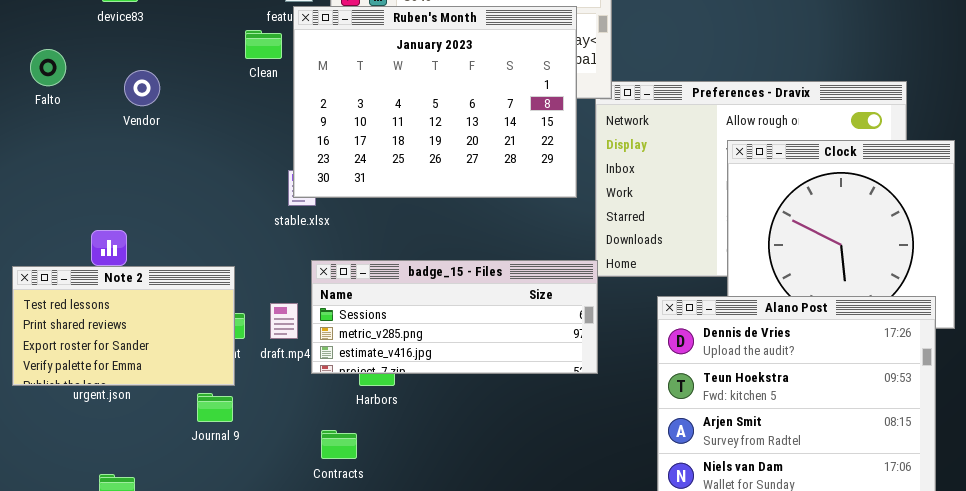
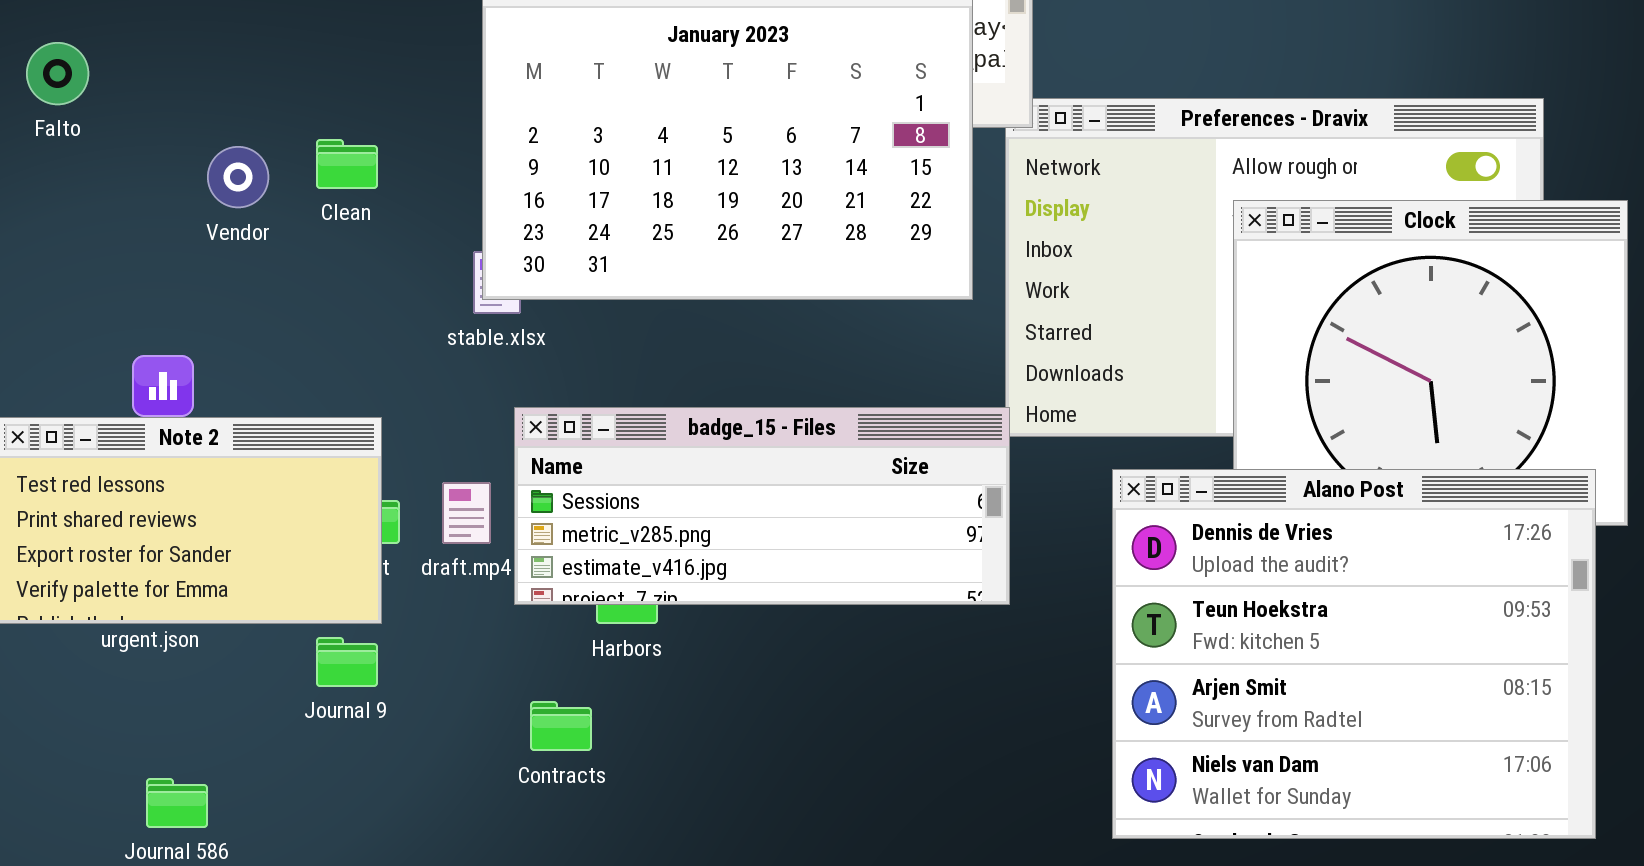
Clean: [245,30,282,59] -> [316,139,378,189], moved
Vendor: [124,70,160,106] -> [207,146,269,208], moved

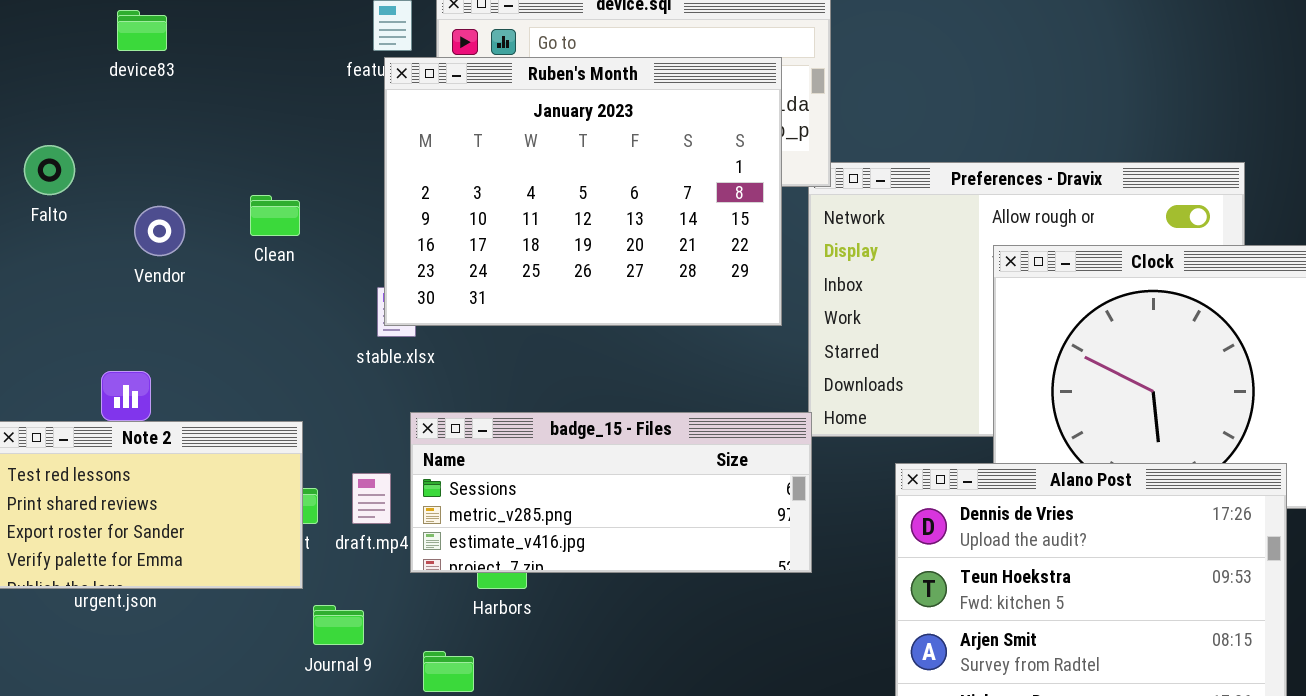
Falto: [26,42,89,105] -> [24,145,75,195], moved
Vendor: [207,146,269,208] -> [134,206,185,256], moved
Journal 9: [316,637,378,687] -> [313,605,364,645], moved

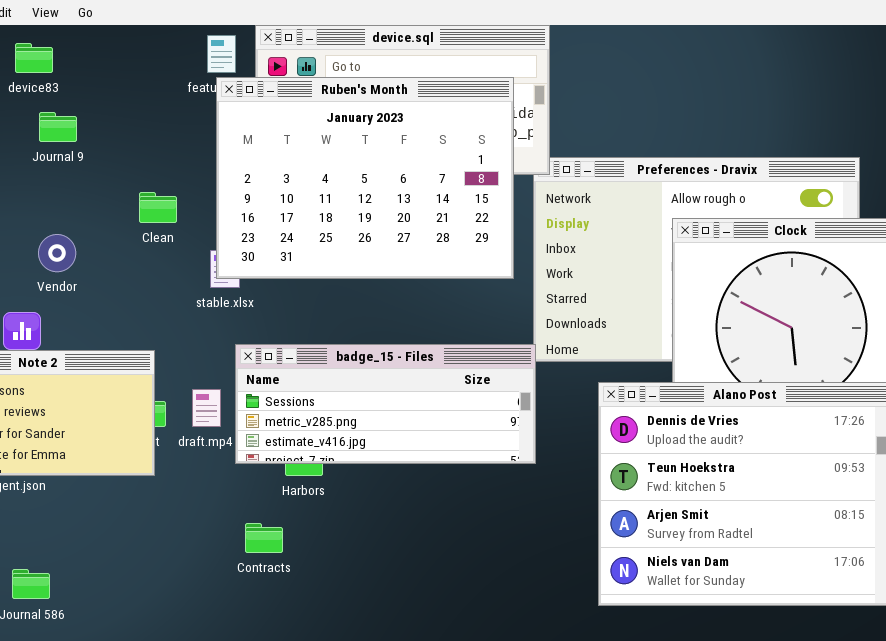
Clean: [250,195,300,236] -> [139,192,177,223], moved
Vendor: [134,206,185,256] -> [38,234,76,272], moved
Journal 9: [313,605,364,645] -> [39,112,77,142], moved

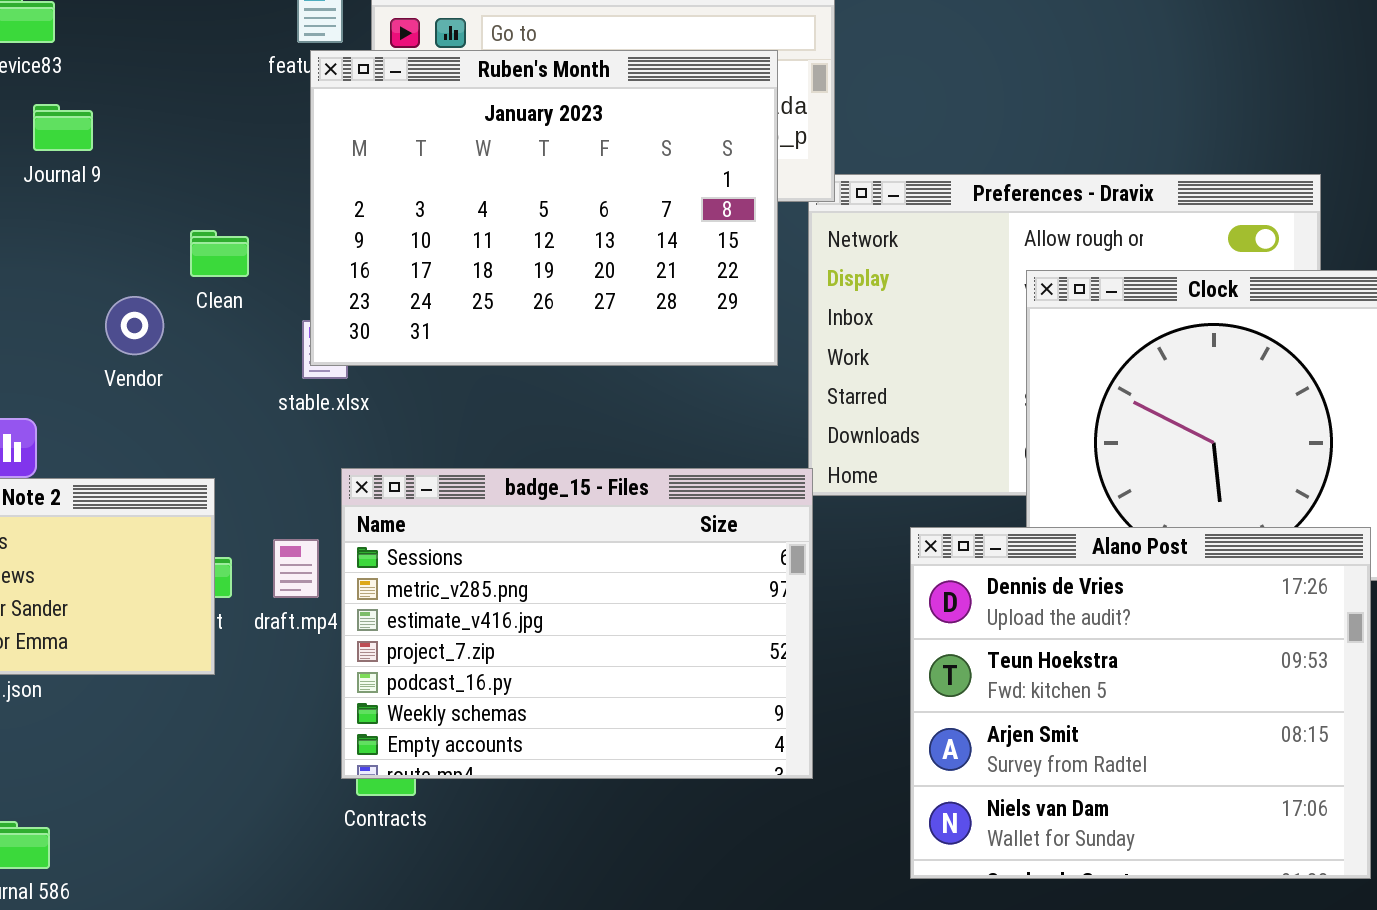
Vendor: [38,234,76,272] -> [105,296,164,355], moved
badge_15 - Files: [235,344,536,464] -> [341,468,813,779], resized

